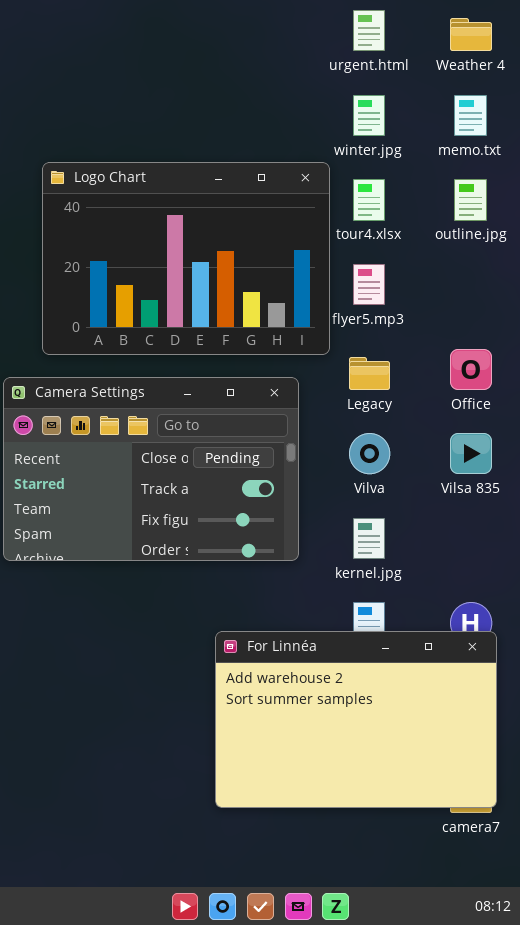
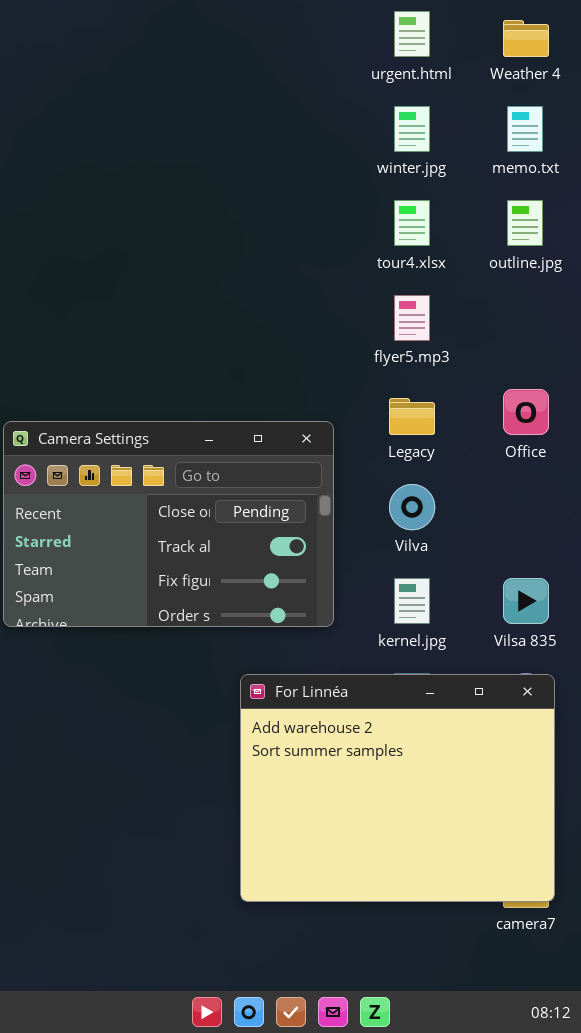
Logo Chart: [42,162,330,355] -> none, closed
Vilsa 835: [450,433,492,474] -> [503,578,549,624], moved
For Linnéa: [215,631,497,808] -> [240,674,555,902], resized

